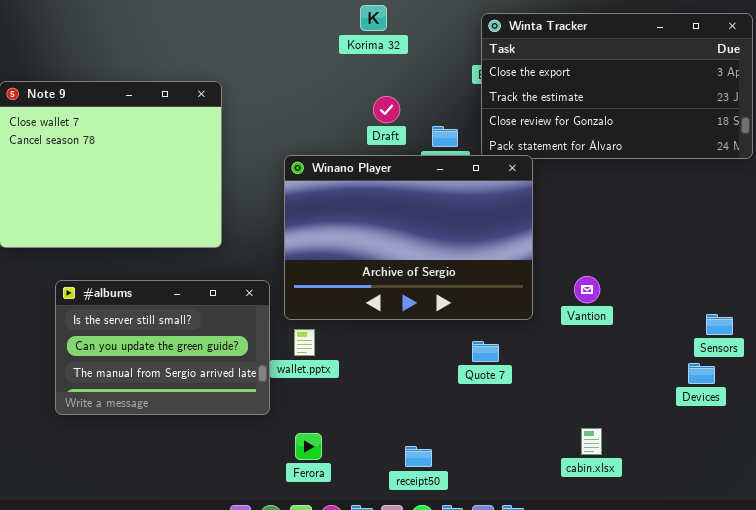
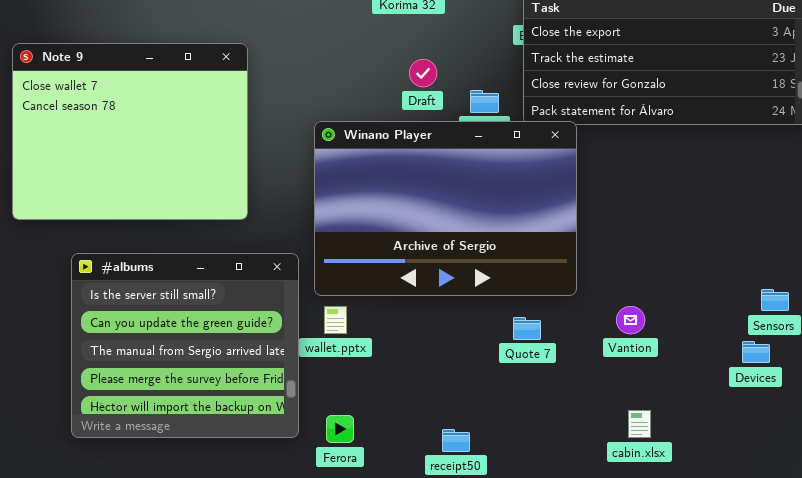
Vantion: [574,276,600,303] -> [616,306,645,334], moved
#albums: [55,280,270,415] -> [71,253,299,438], resized

